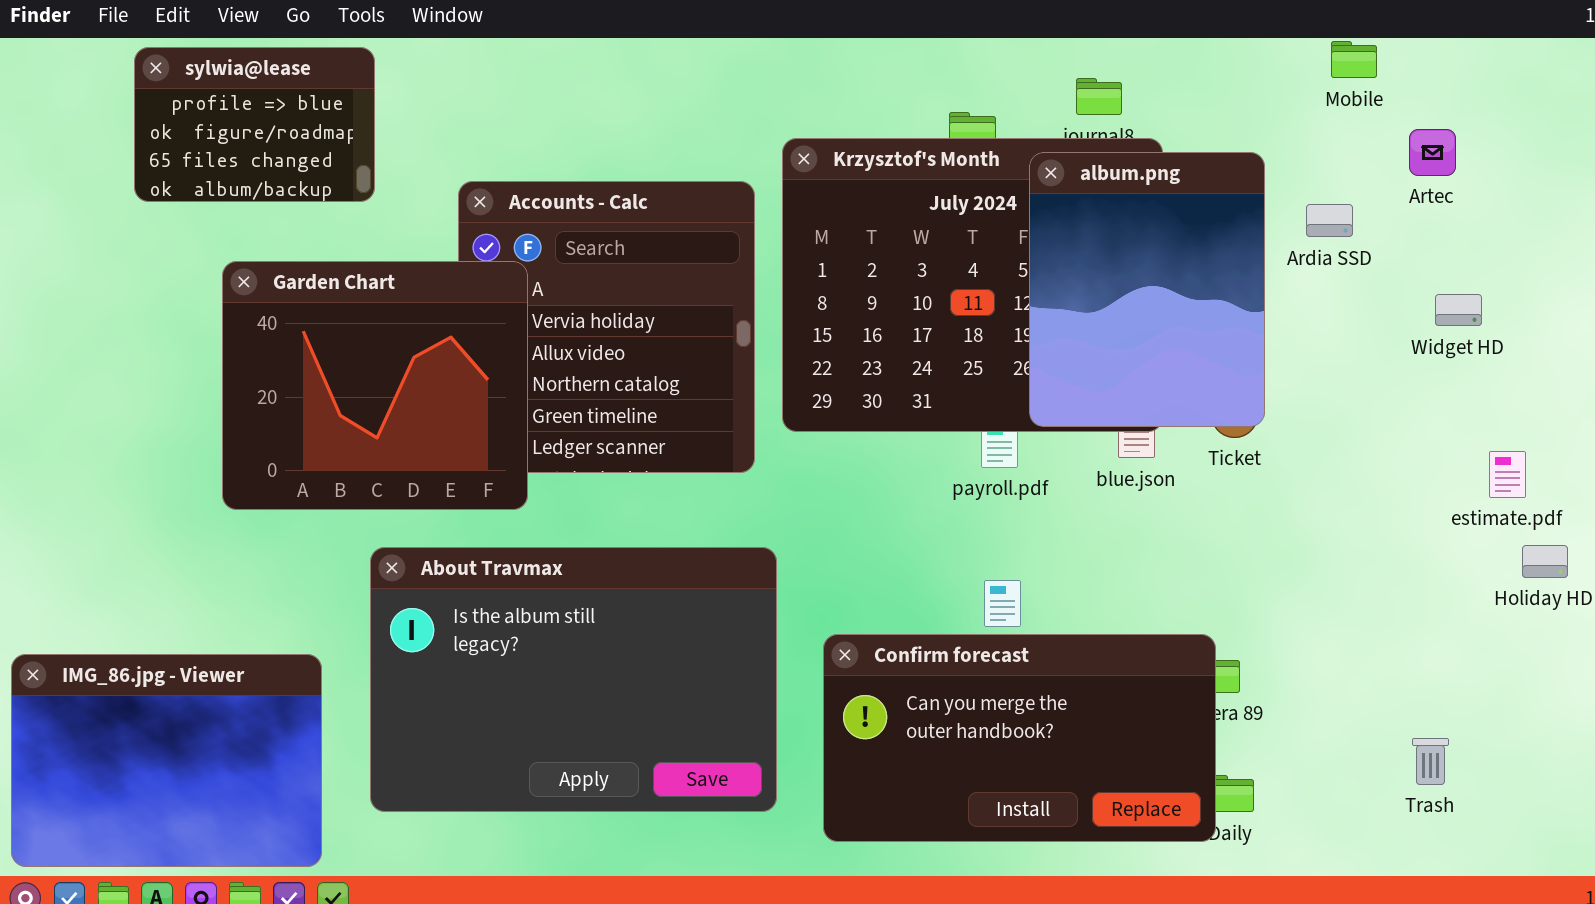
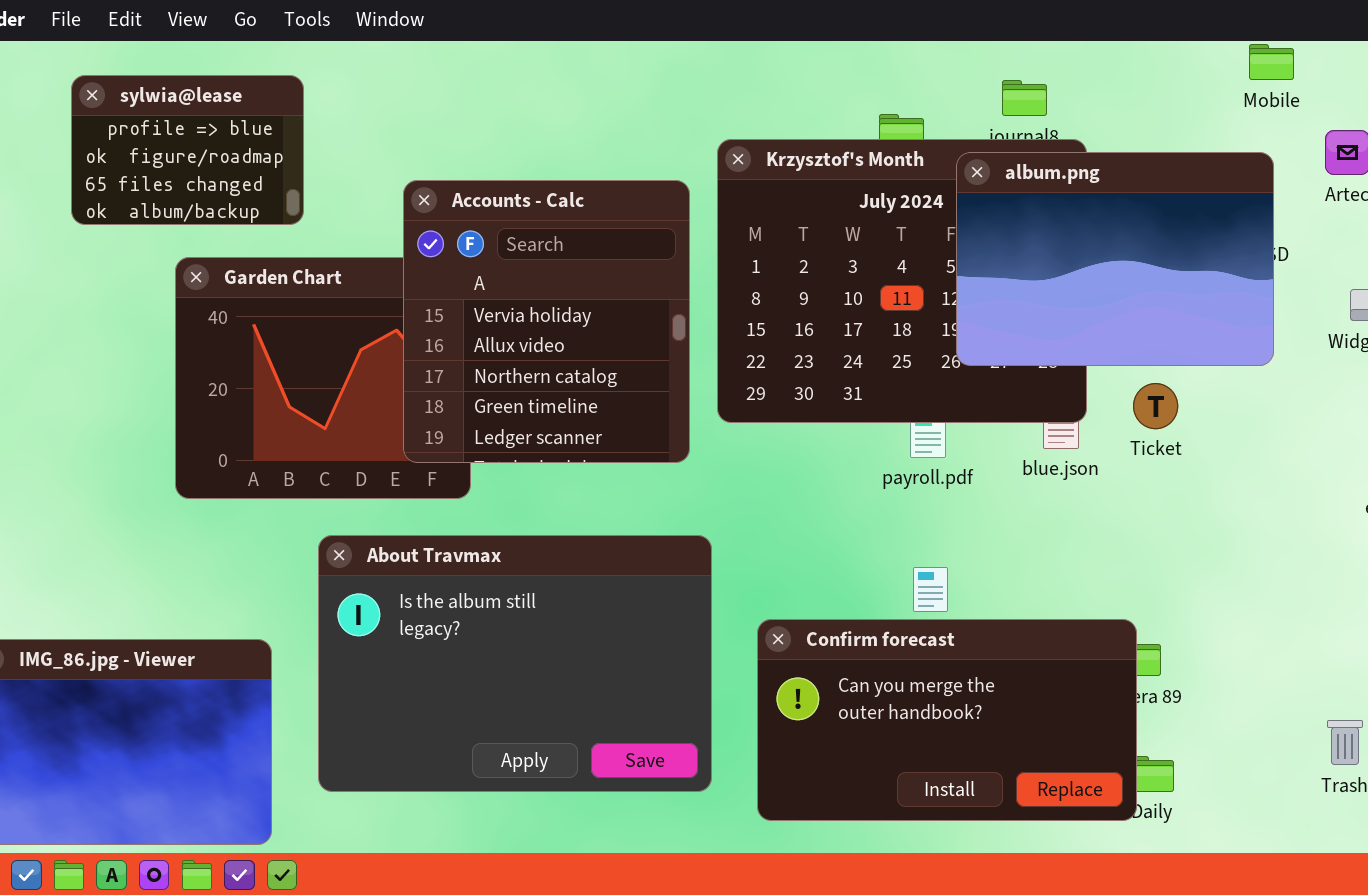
sylwia@lease: [134,47,375,202] -> [71,75,304,225], moved
album.png: [1029,152,1265,427] -> [956,152,1274,366], resized
Accounts - Calc: [458,181,755,473] -> [403,180,690,463], raised

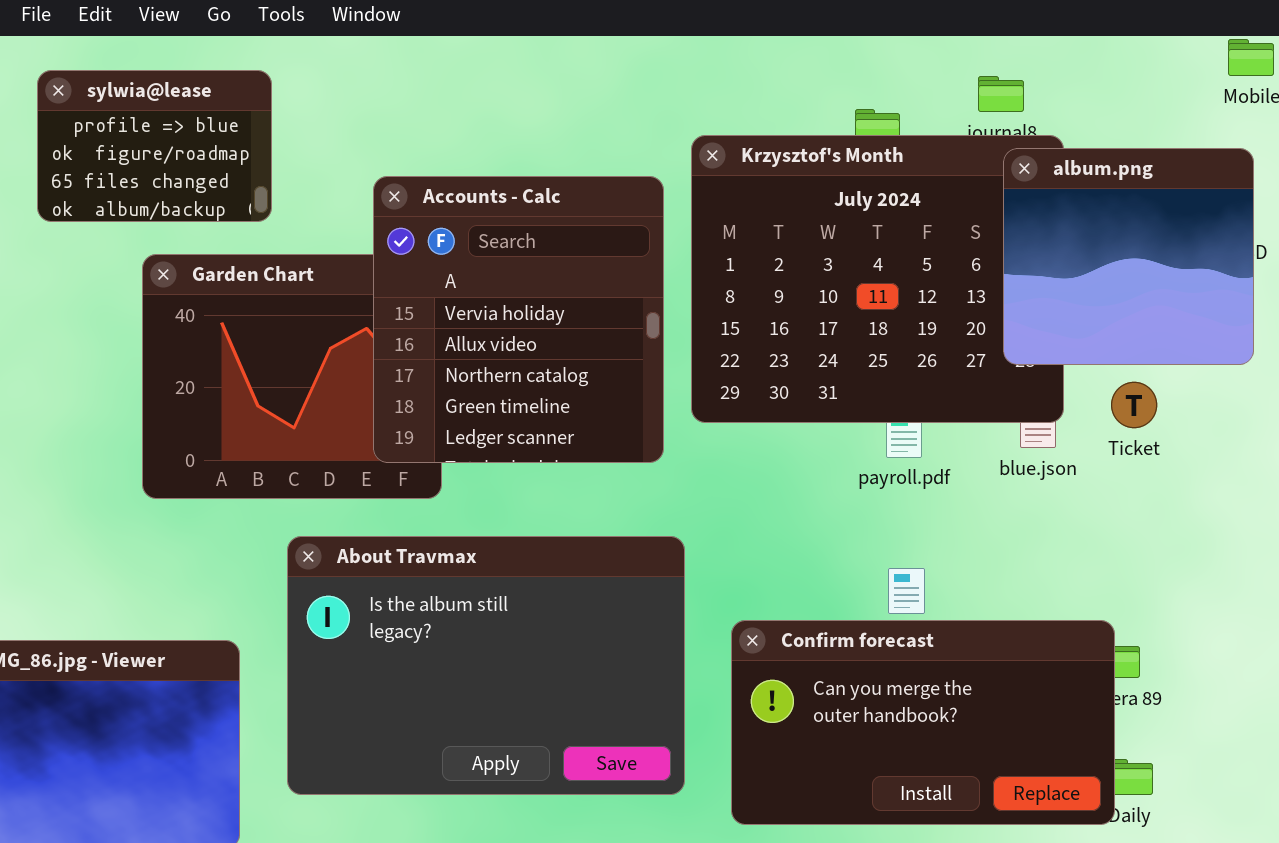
album.png: [956,152,1274,366] -> [1003,148,1254,365], resized

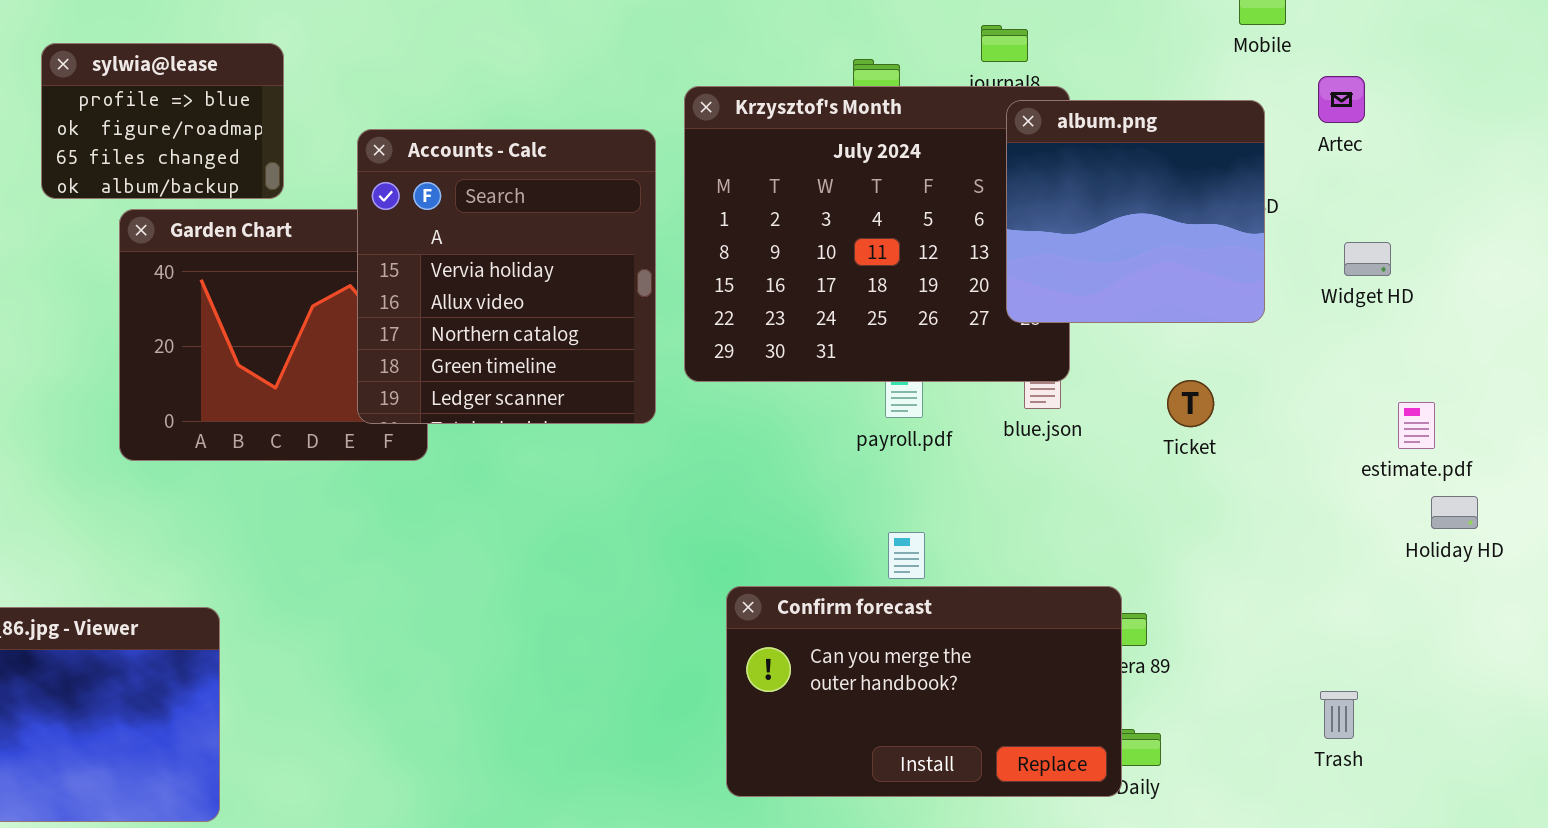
sylwia@lease: [37,70,272,222] -> [41,43,284,199], moved
Ticket: [1111,382,1157,428] -> [1167,380,1214,427], moved
About Travmax: [287,536,685,795] -> none, closed

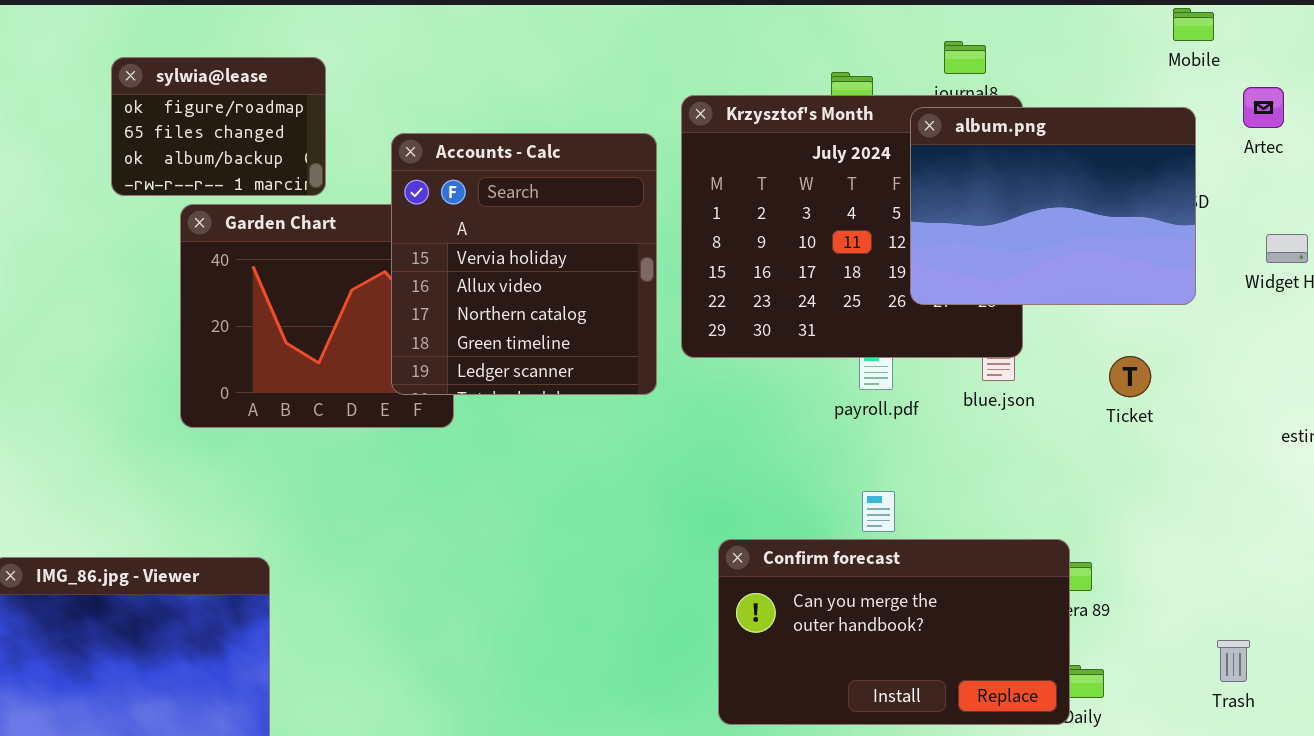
sylwia@lease: [41,43,284,199] -> [111,57,326,196], scrolled down 1 row
album.png: [1006,100,1265,323] -> [910,107,1196,305], resized
Trash: [1320,691,1358,739] -> [1217,640,1250,682], moved

